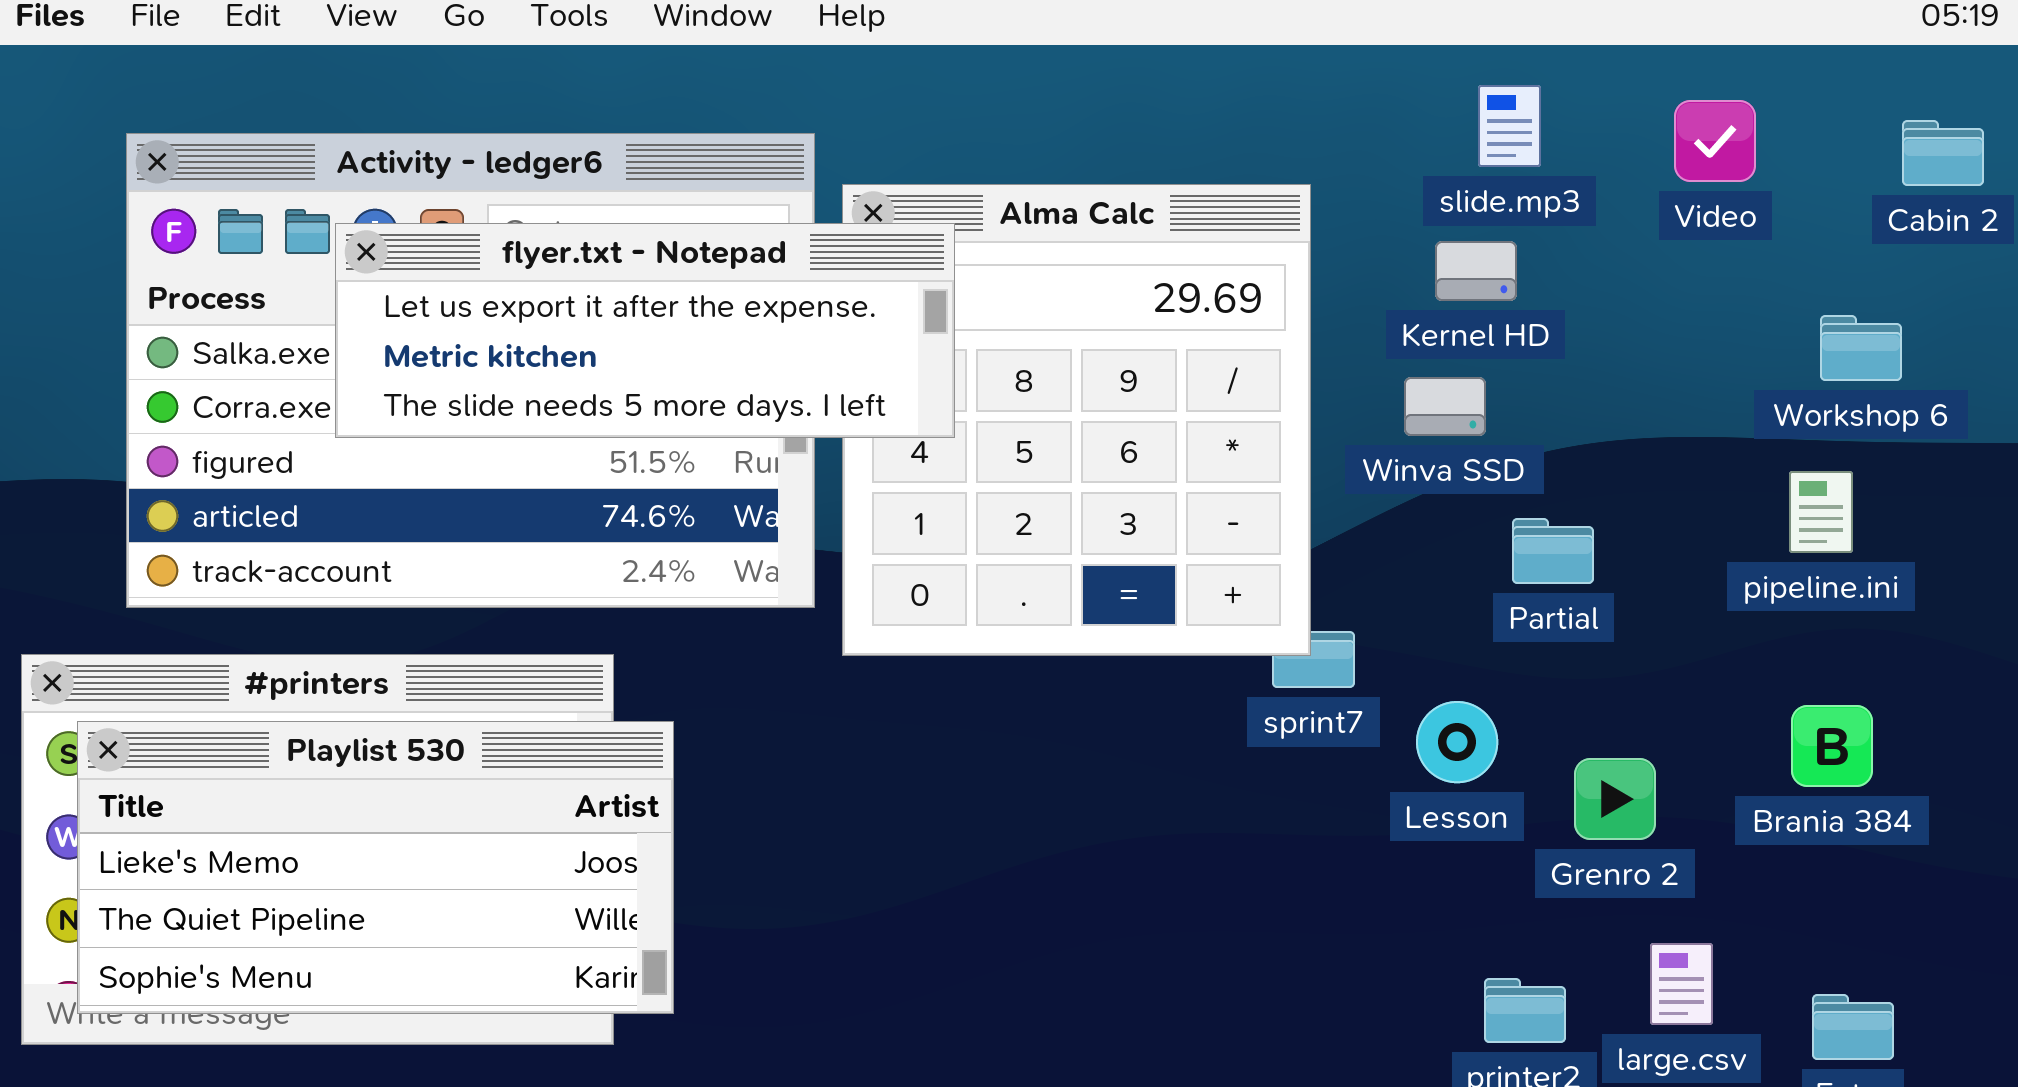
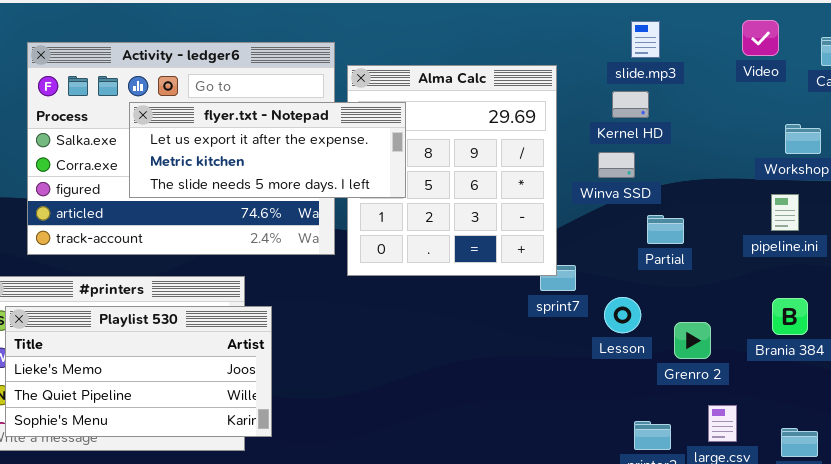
Video: [1674,100,1756,182] -> [742,20,779,56], moved
flyer.txt - Notepad: [335,223,955,438] -> [129,102,406,198], moved

